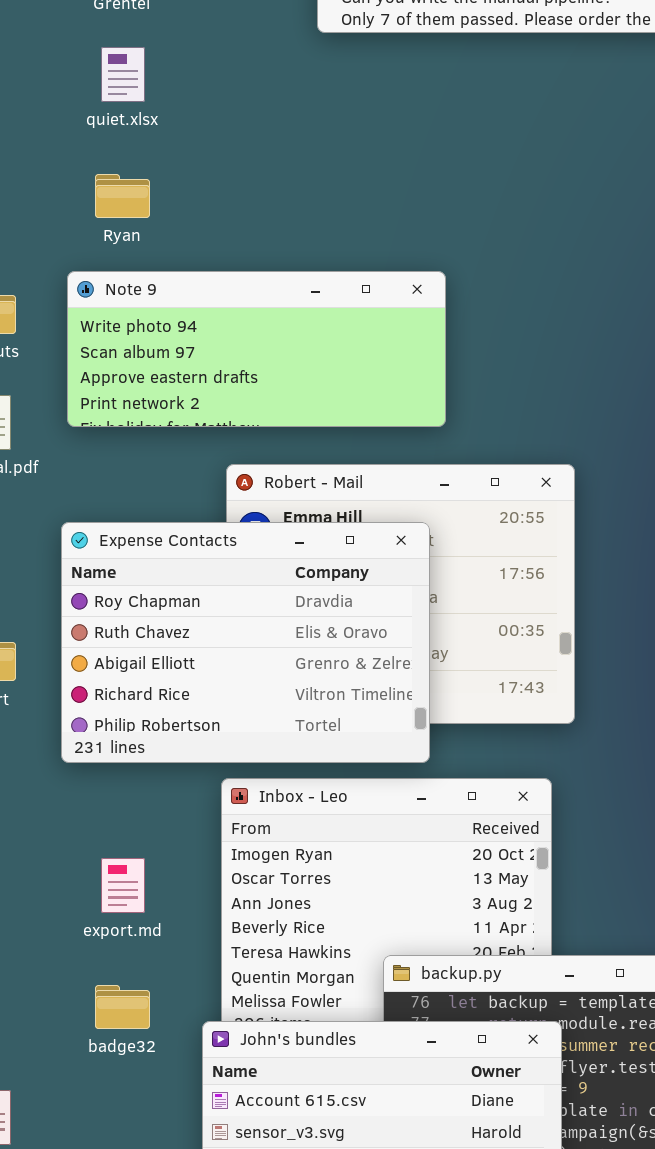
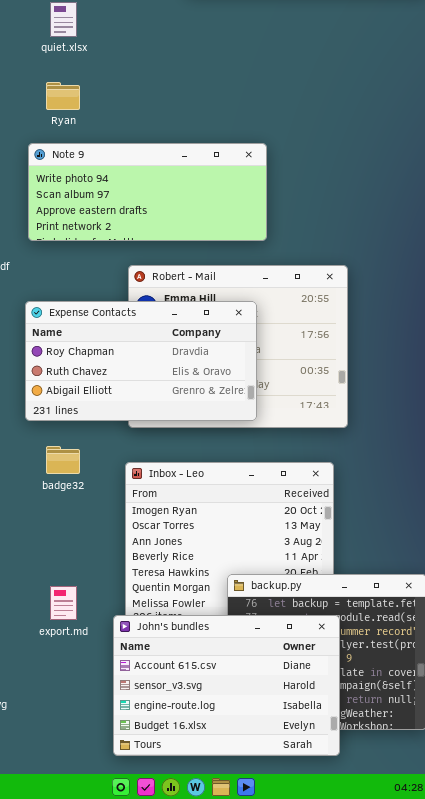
Expense Contacts: [61,522,430,763] -> [25,301,257,421], resized
export.md: [101,858,145,913] -> [50,586,77,620], moved
badge32: [95,985,150,1029] -> [46,446,80,474], moved

